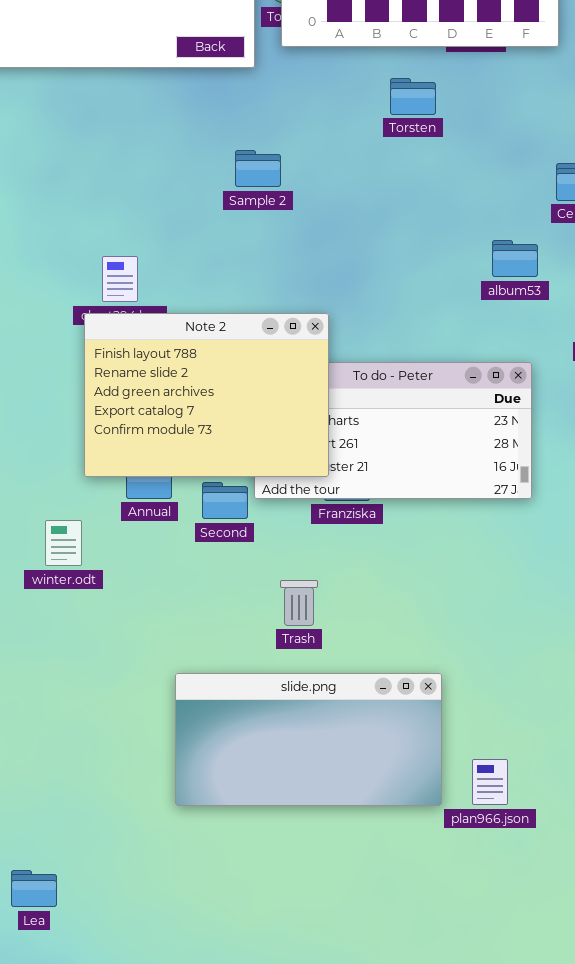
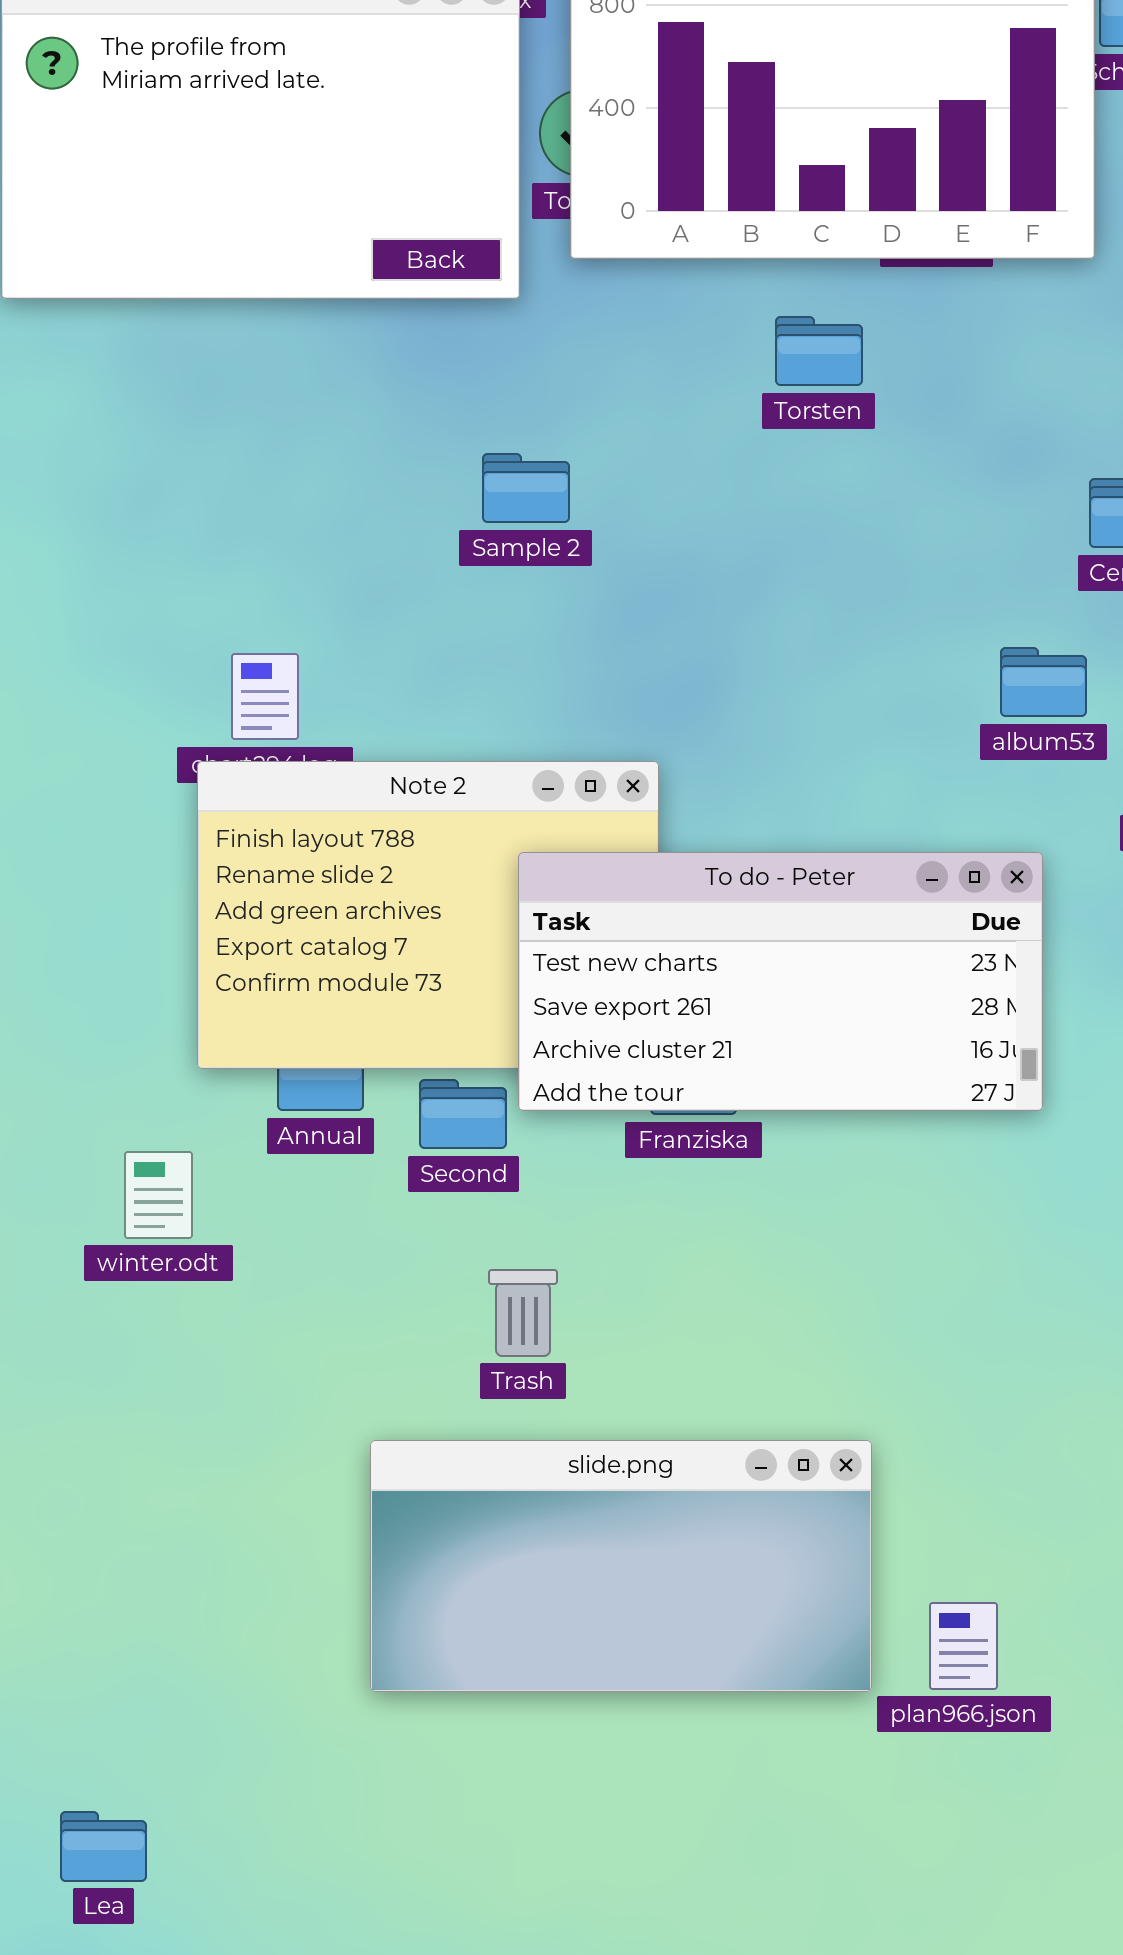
album53: [492,240,538,277] -> [1000,647,1087,717], moved
To do - Peter: [254,362,532,499] -> [518,852,1043,1111], raised
Trash: [280,580,318,626] -> [488,1269,558,1357], moved

